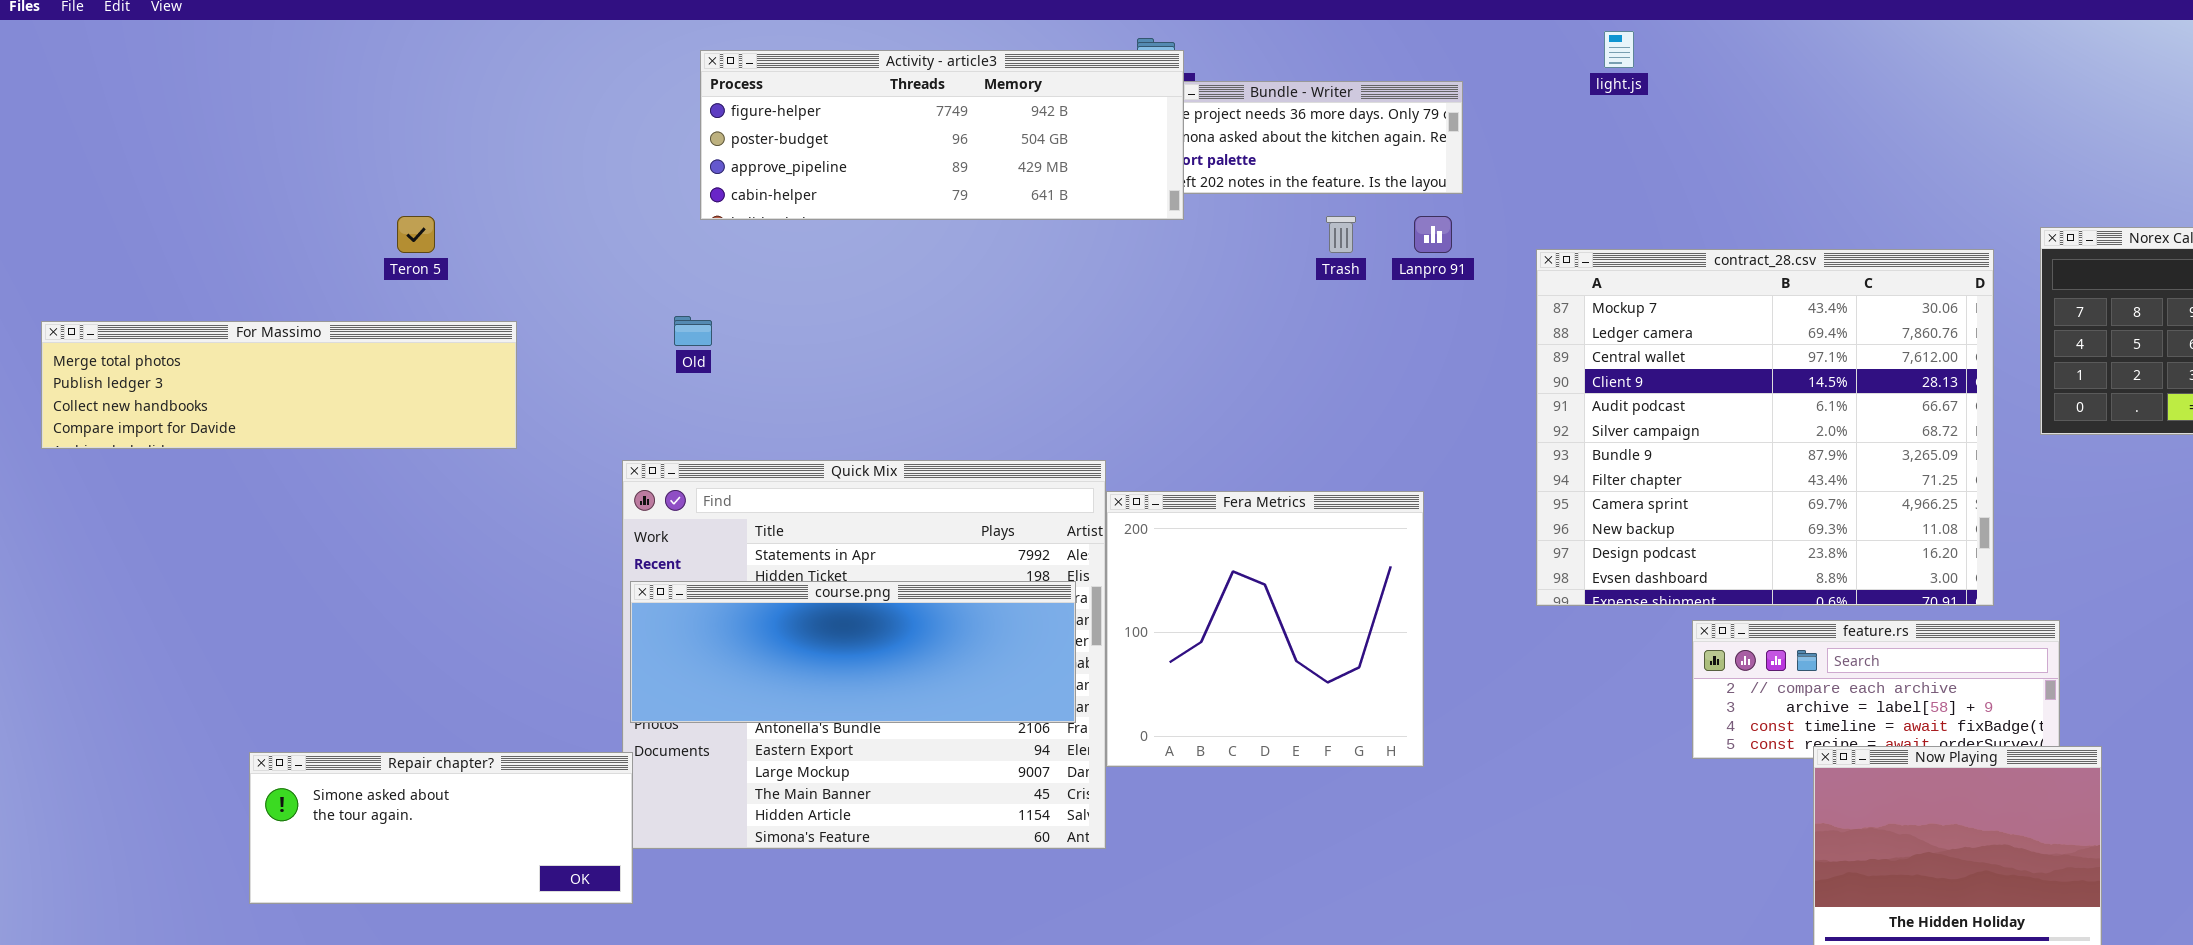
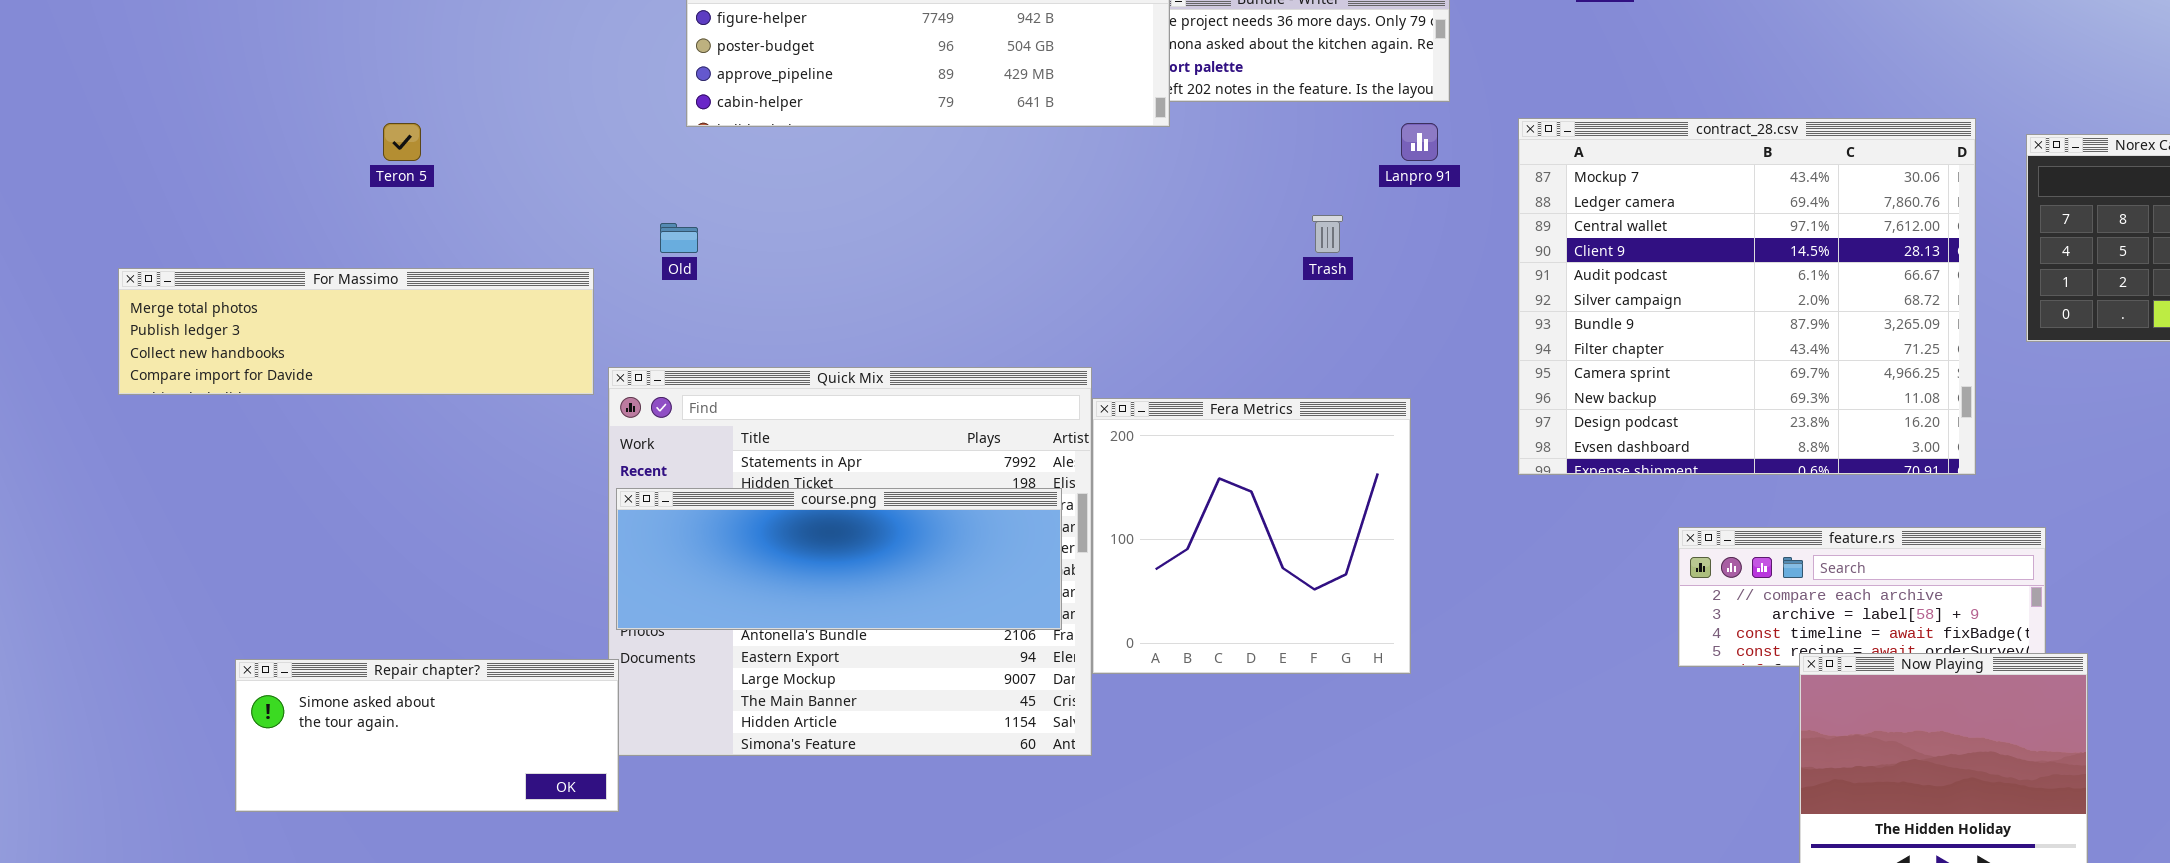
Trash: [1326,216,1356,253] -> [1312,215,1343,253], moved
contract_28.csv: [1536,249,1994,606] -> [1518,118,1976,475], moved
For Massimo: [41,321,517,449] -> [118,268,594,395], moved

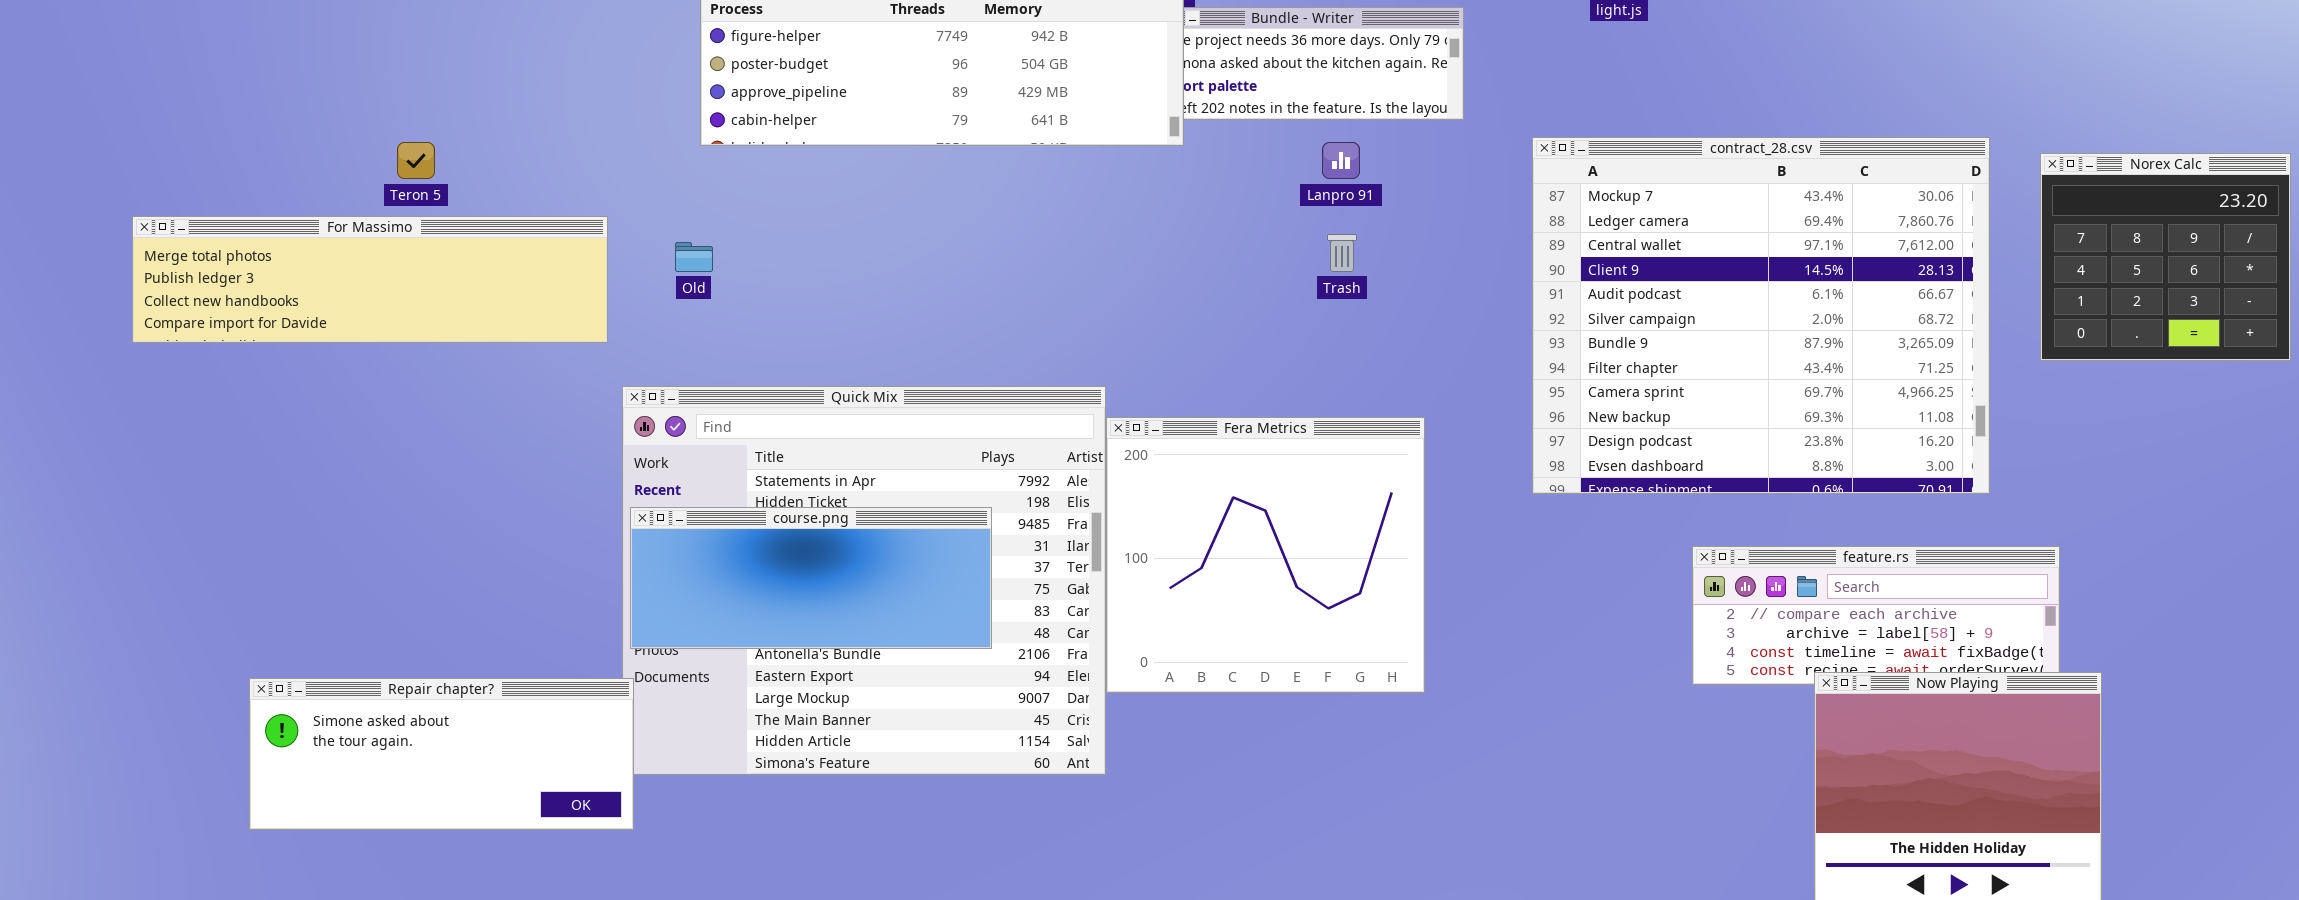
Lanpro 91: [1401,123,1438,161] -> [1322,142,1360,179], moved
For Massimo: [118,268,594,395] -> [132,216,608,343], moved
course.png: [616,488,1062,630] -> [630,507,992,649], resized

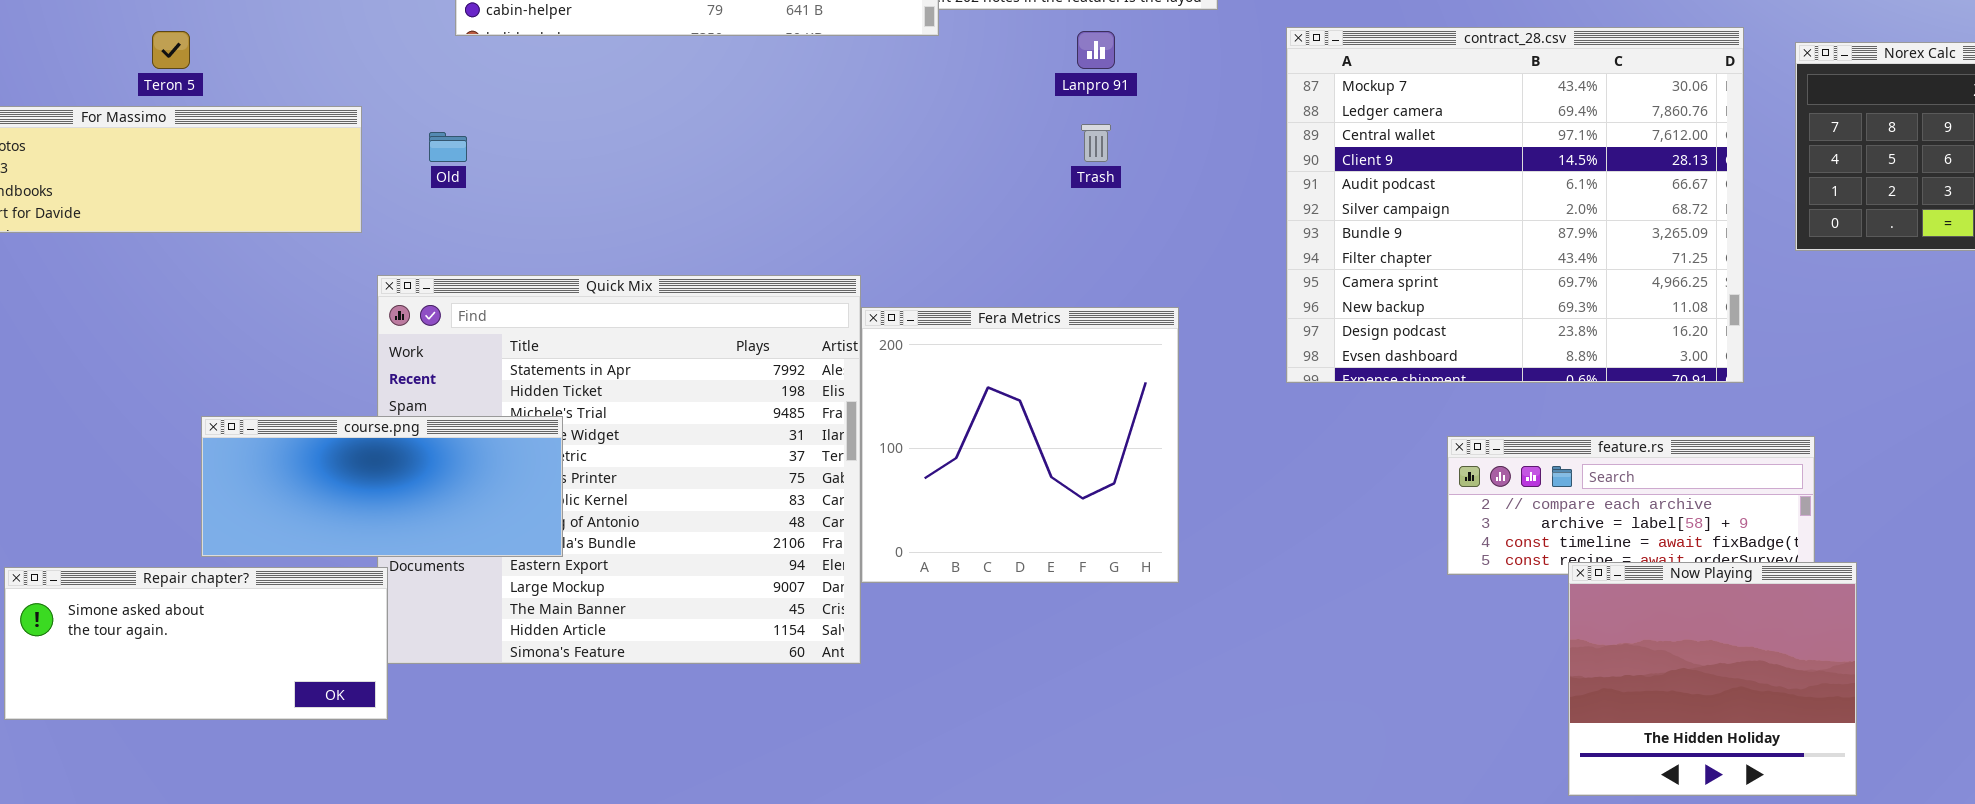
course.png: [630,507,992,649] -> [201,416,563,557], moved

